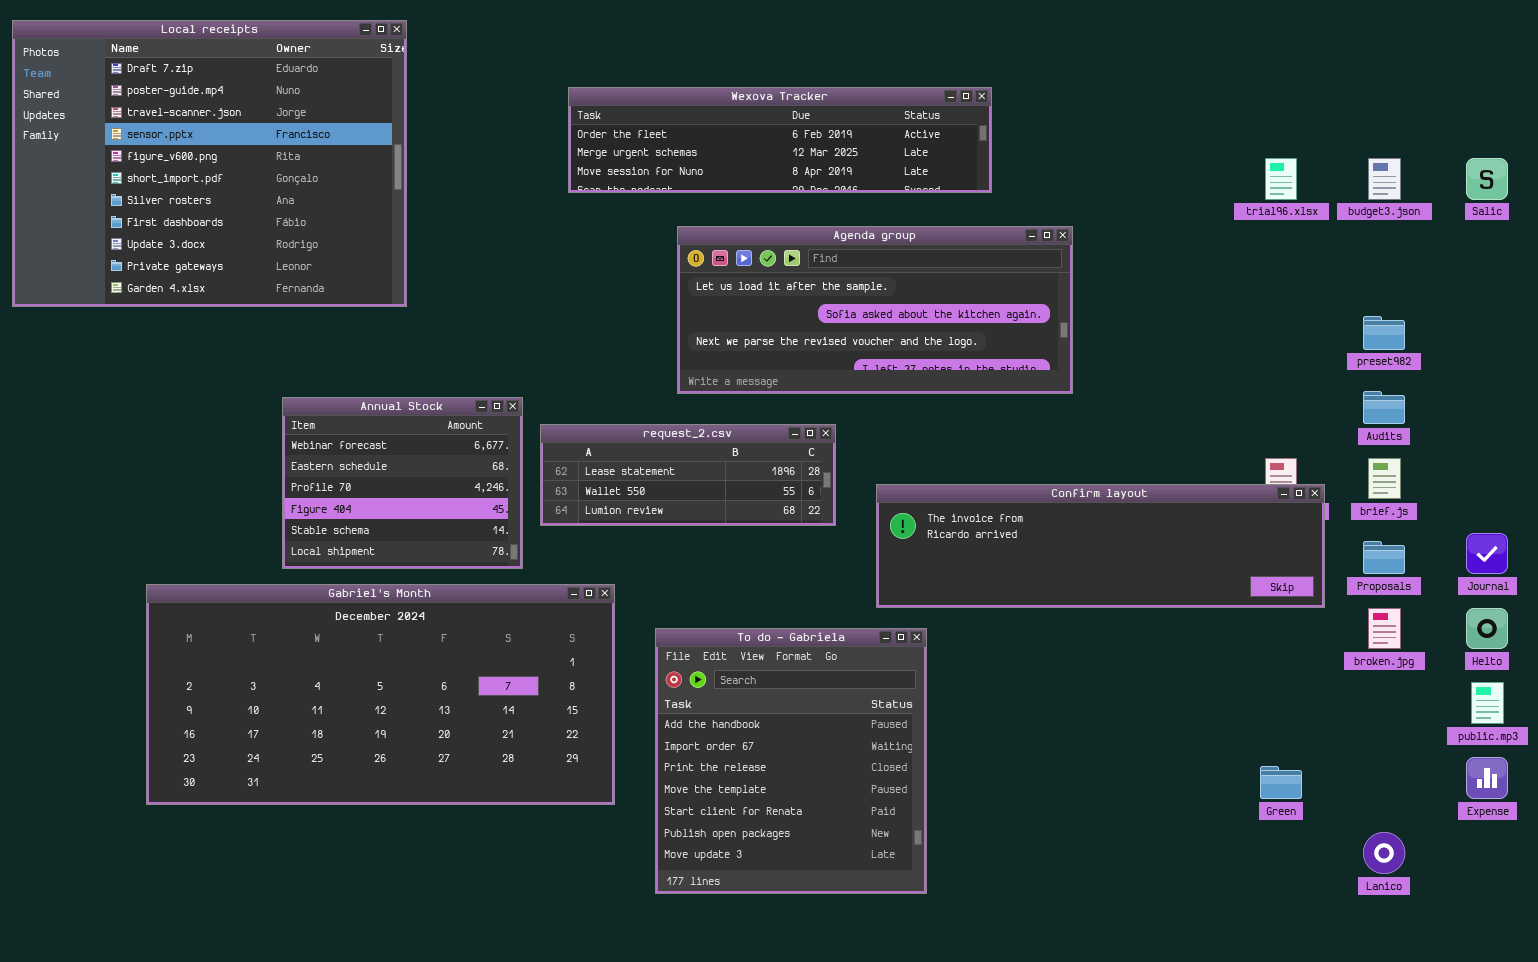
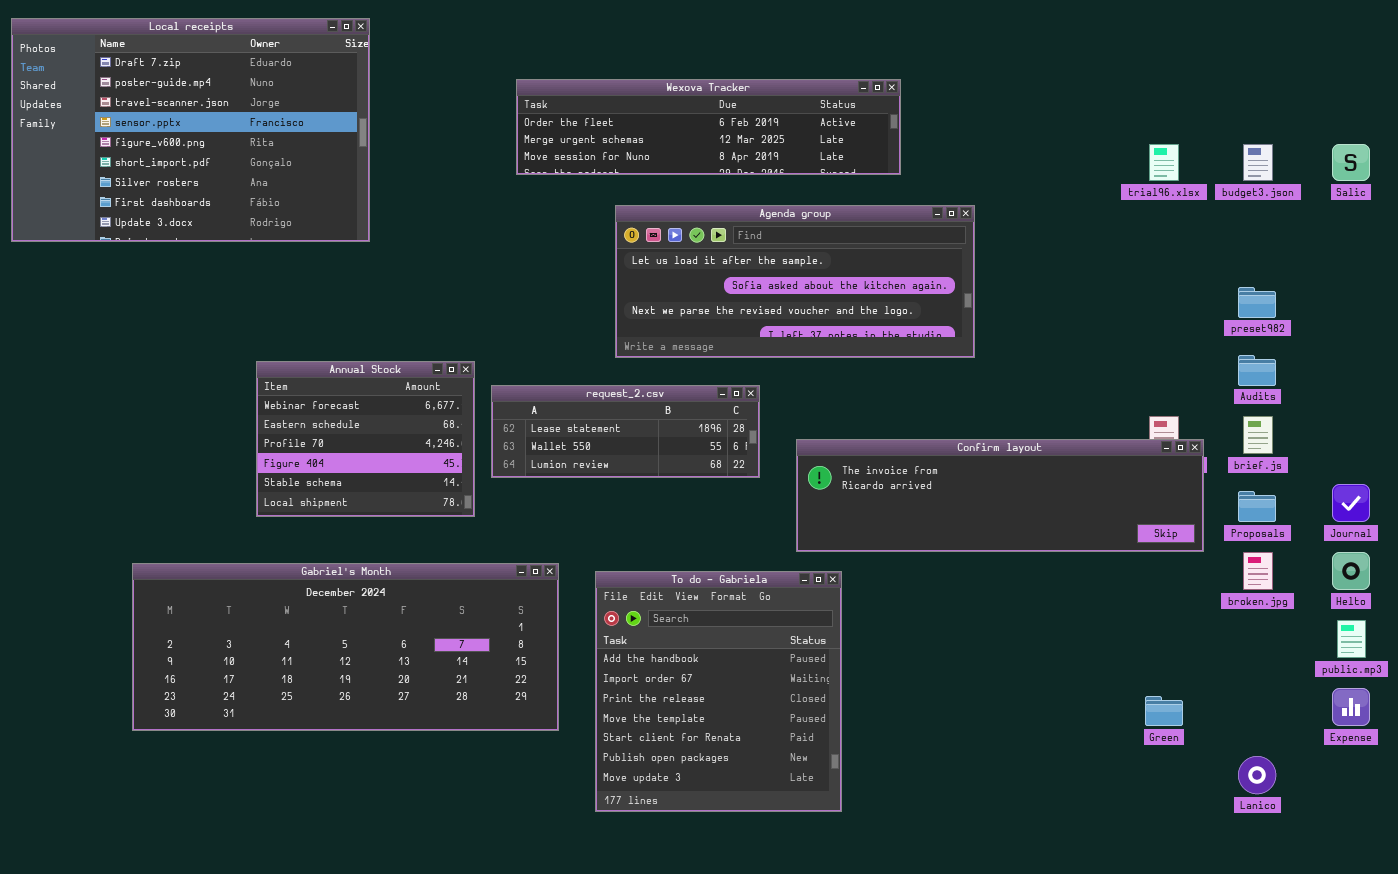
Local receipts: [12,20,407,307] -> [11,18,370,242], resized
Gabriel's Month: [146,584,615,805] -> [132,563,559,731], resized

